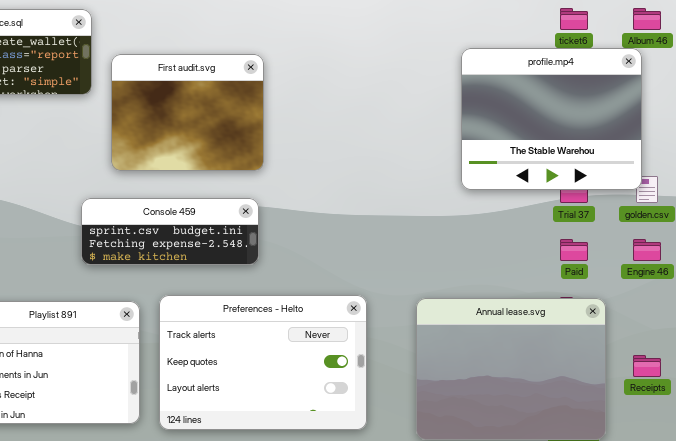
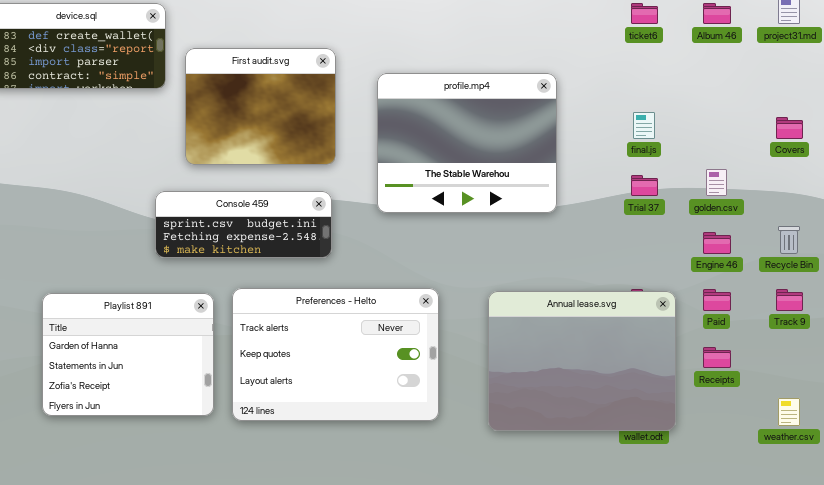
profile.mp4: [461,48,642,190] -> [377,73,557,213], moved
Paid: [560,239,588,261] -> [703,289,731,311], moved

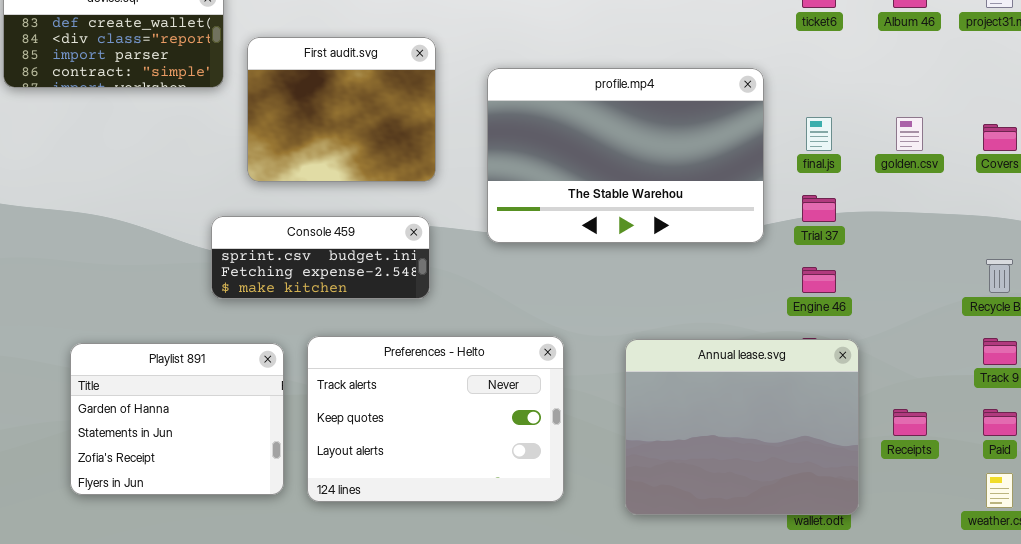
profile.mp4: [377,73,557,213] -> [487,68,764,243], resized
golden.csv: [706,169,727,196] -> [896,117,923,151], moved
Engine 46: [703,232,731,254] -> [802,267,836,293], moved
Paid: [703,289,731,311] -> [983,409,1017,436], moved

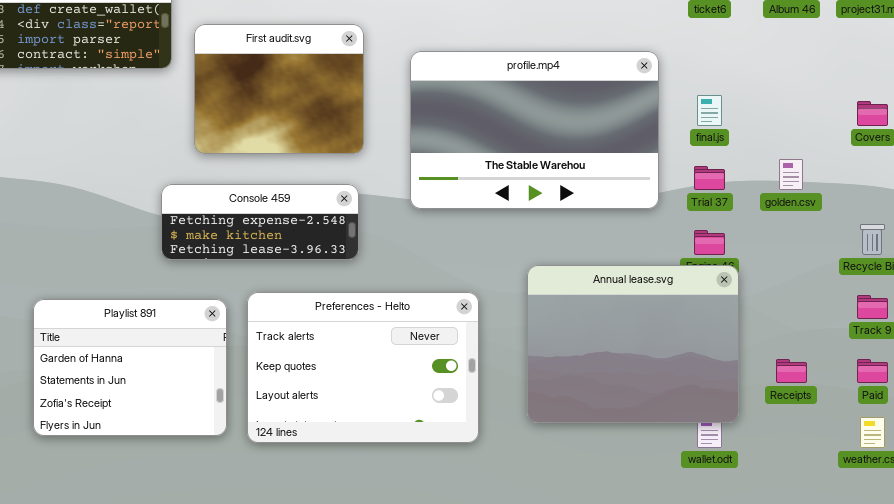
golden.csv: [896,117,923,151] -> [779,159,803,190], moved
Console 459: [211,216,430,299] -> [161,184,359,260], scrolled down 1 row
Annual lease.svg: [625,339,859,515] -> [527,265,739,423], moved

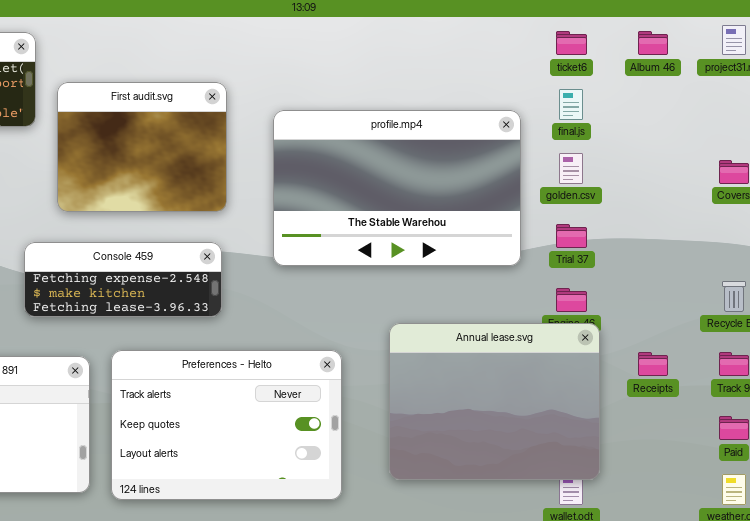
final.js: [697,95,722,126] -> [559,89,583,120], moved
golden.csv: [779,159,803,190] -> [559,153,583,184], moved
Receipts: [776,359,807,383] -> [638,352,668,376], moved

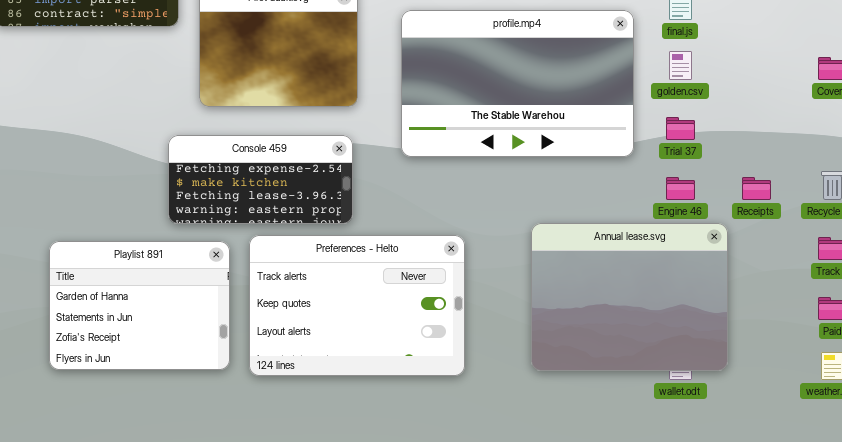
Console 459: [24,242,222,317] -> [168,135,353,224], resized
Annual lease.svg: [389,323,600,480] -> [531,223,728,371], moved
Receipts: [638,352,668,376] -> [742,177,771,200], moved

